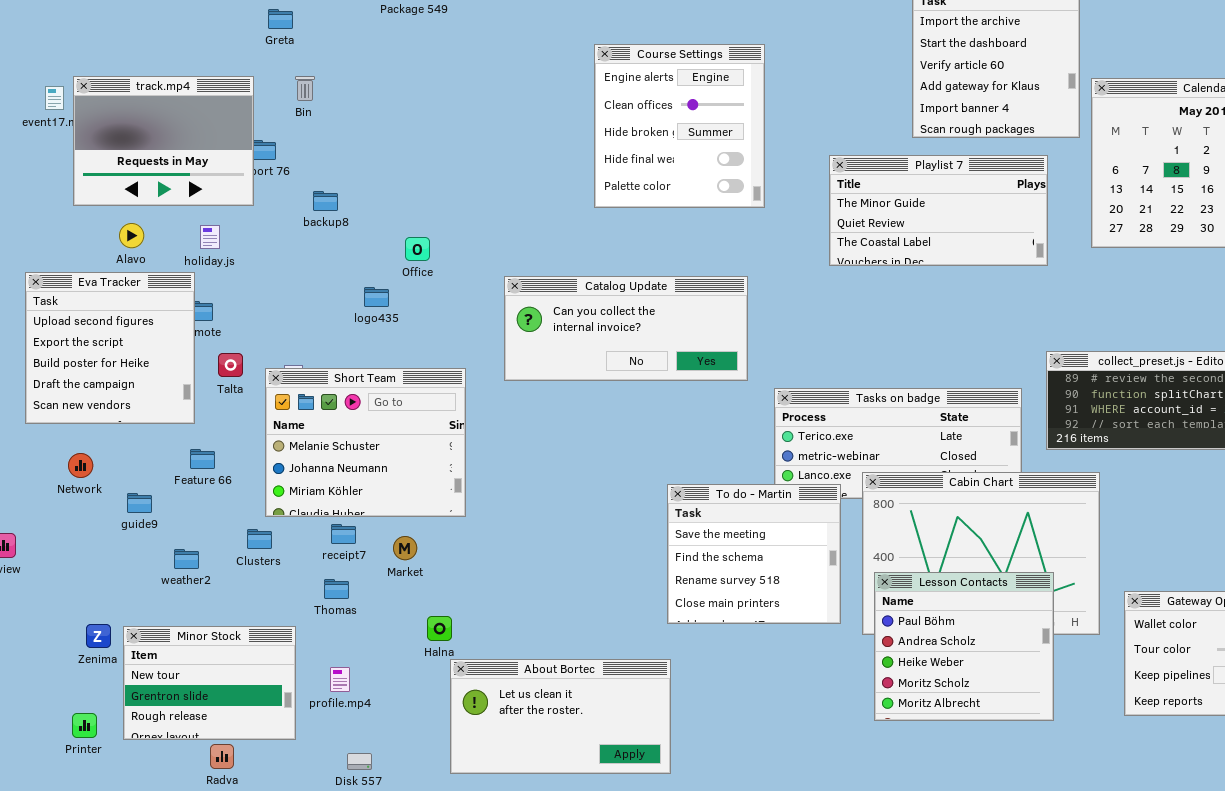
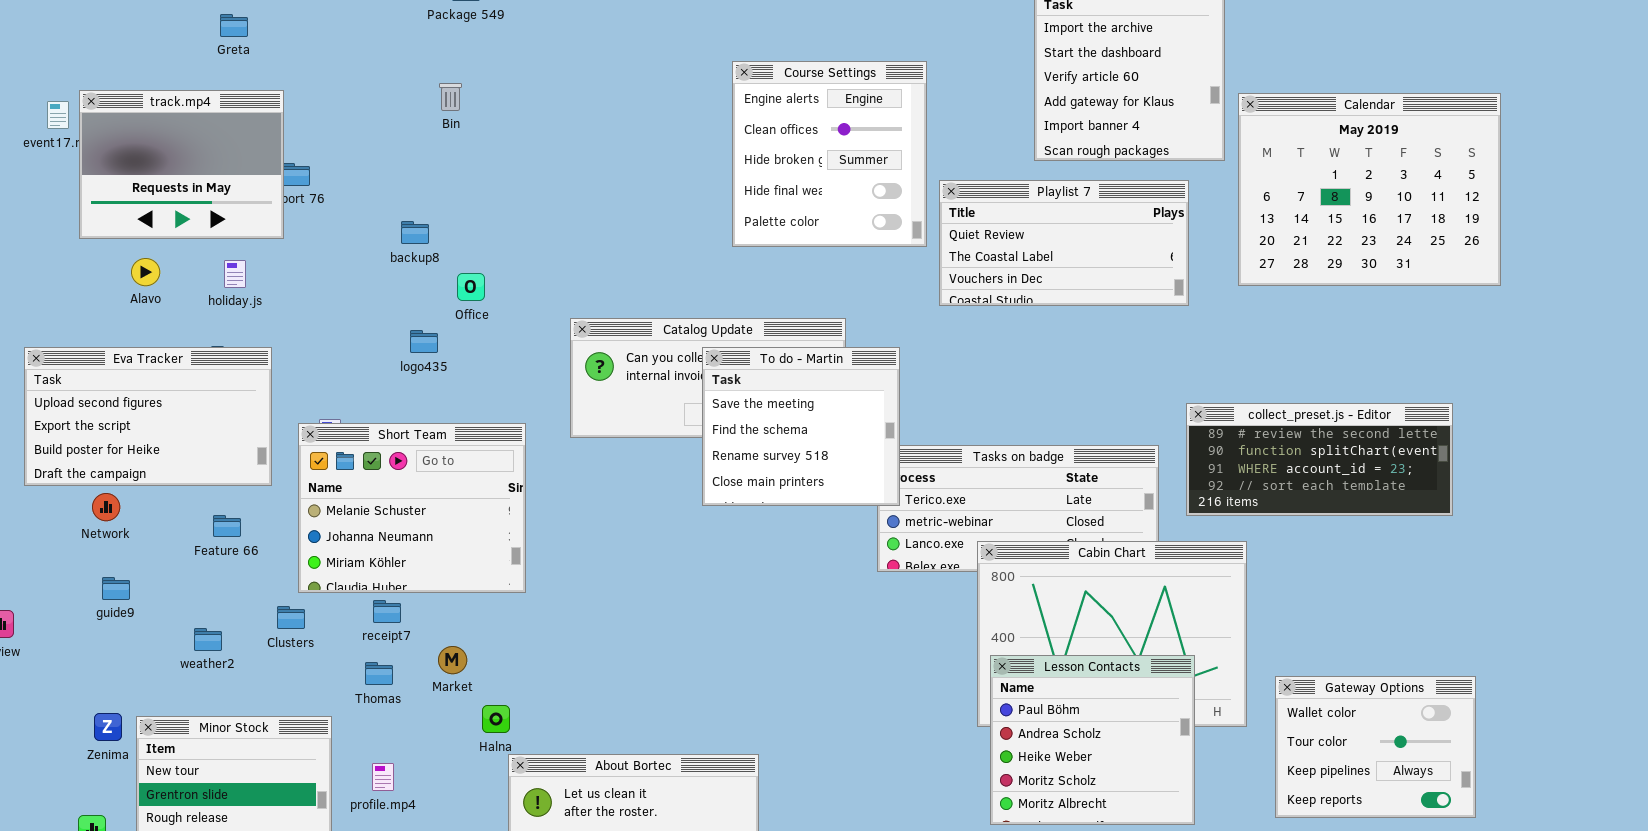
Greta: [268,9,293,29] -> [220,14,248,37], moved
Course Settings: [594,44,765,208] -> [732,61,927,247], moved
Bin: [295,76,315,101] -> [439,83,462,111], moved
Playlist 7: [829,155,1048,266] -> [939,180,1189,306], scrolled down 1 row
backup8: [313,191,338,211] -> [401,221,429,244], moved
Eva Tracker: [25,272,195,424] -> [24,347,272,486], resized
Network: [68,453,93,478] -> [92,493,120,521], moved
To do - Martin: [667,484,841,624] -> [702,347,900,506], moved
guide9: [127,493,152,513] -> [102,577,130,600], moved
Market: [393,536,417,560] -> [438,646,467,674], moved

